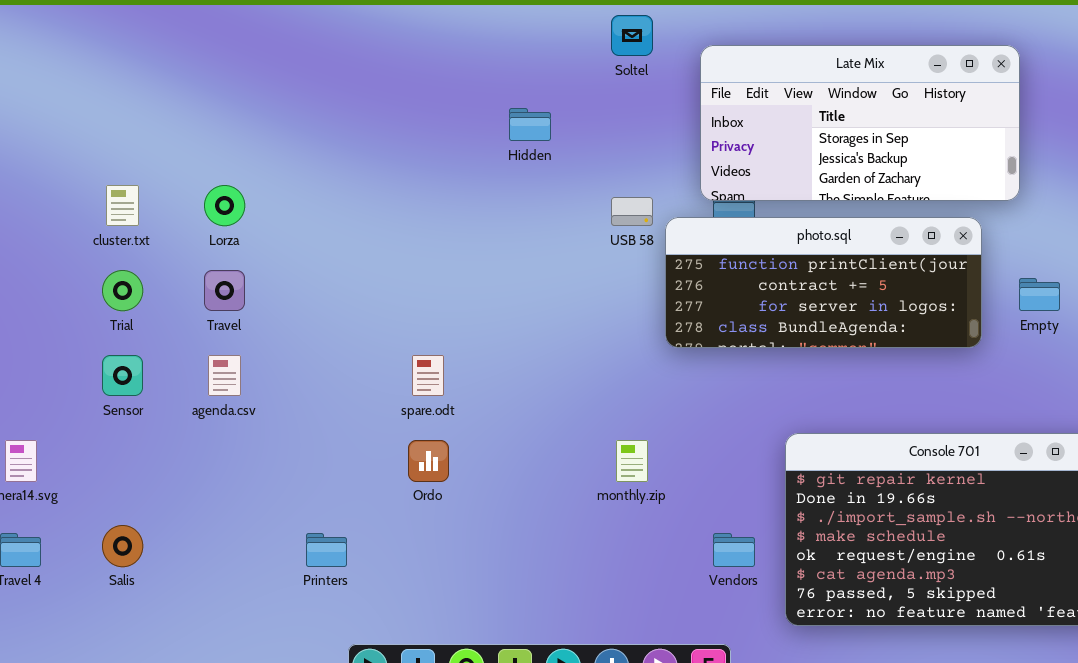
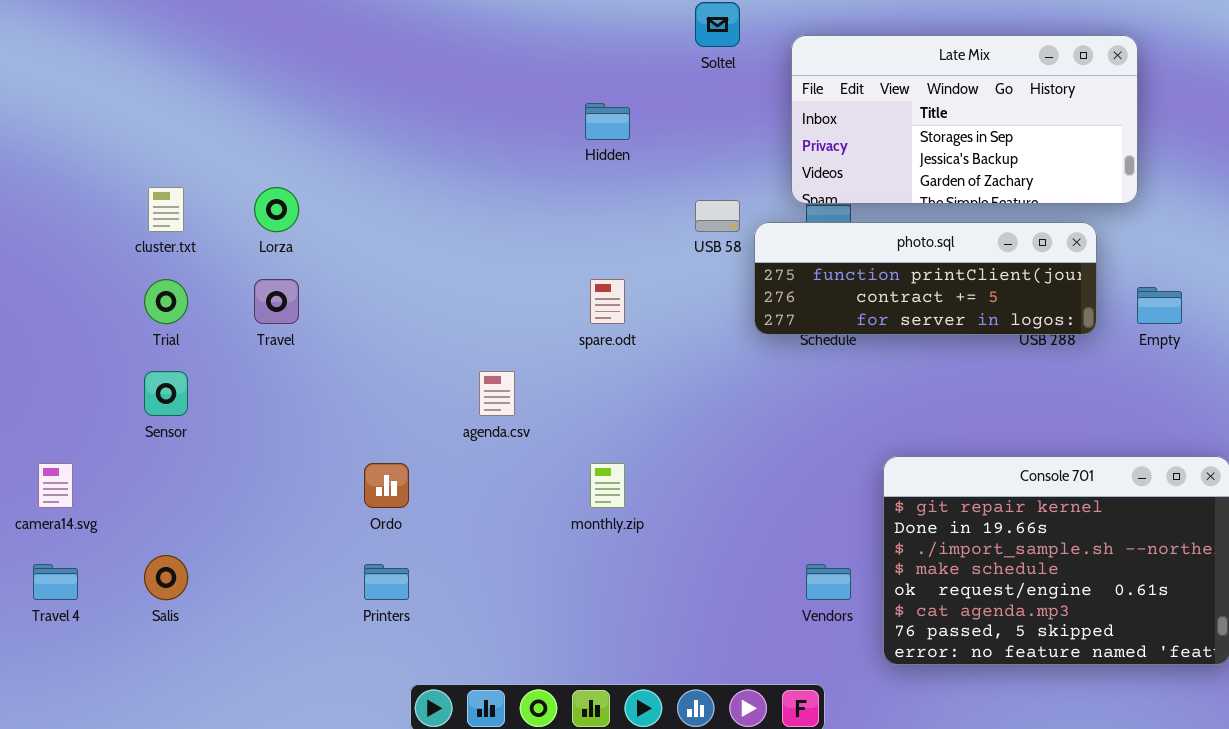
photo.sql: [665,217,982,348] -> [754,222,1097,335], resized
agenda.csv: [208,355,241,396] -> [479,371,515,416], moved
spare.odt: [412,355,444,396] -> [590,279,625,324], moved
Ordo: [408,440,449,482] -> [364,463,409,508], moved
monthly.zip: [616,440,648,482] -> [590,463,625,508], moved

